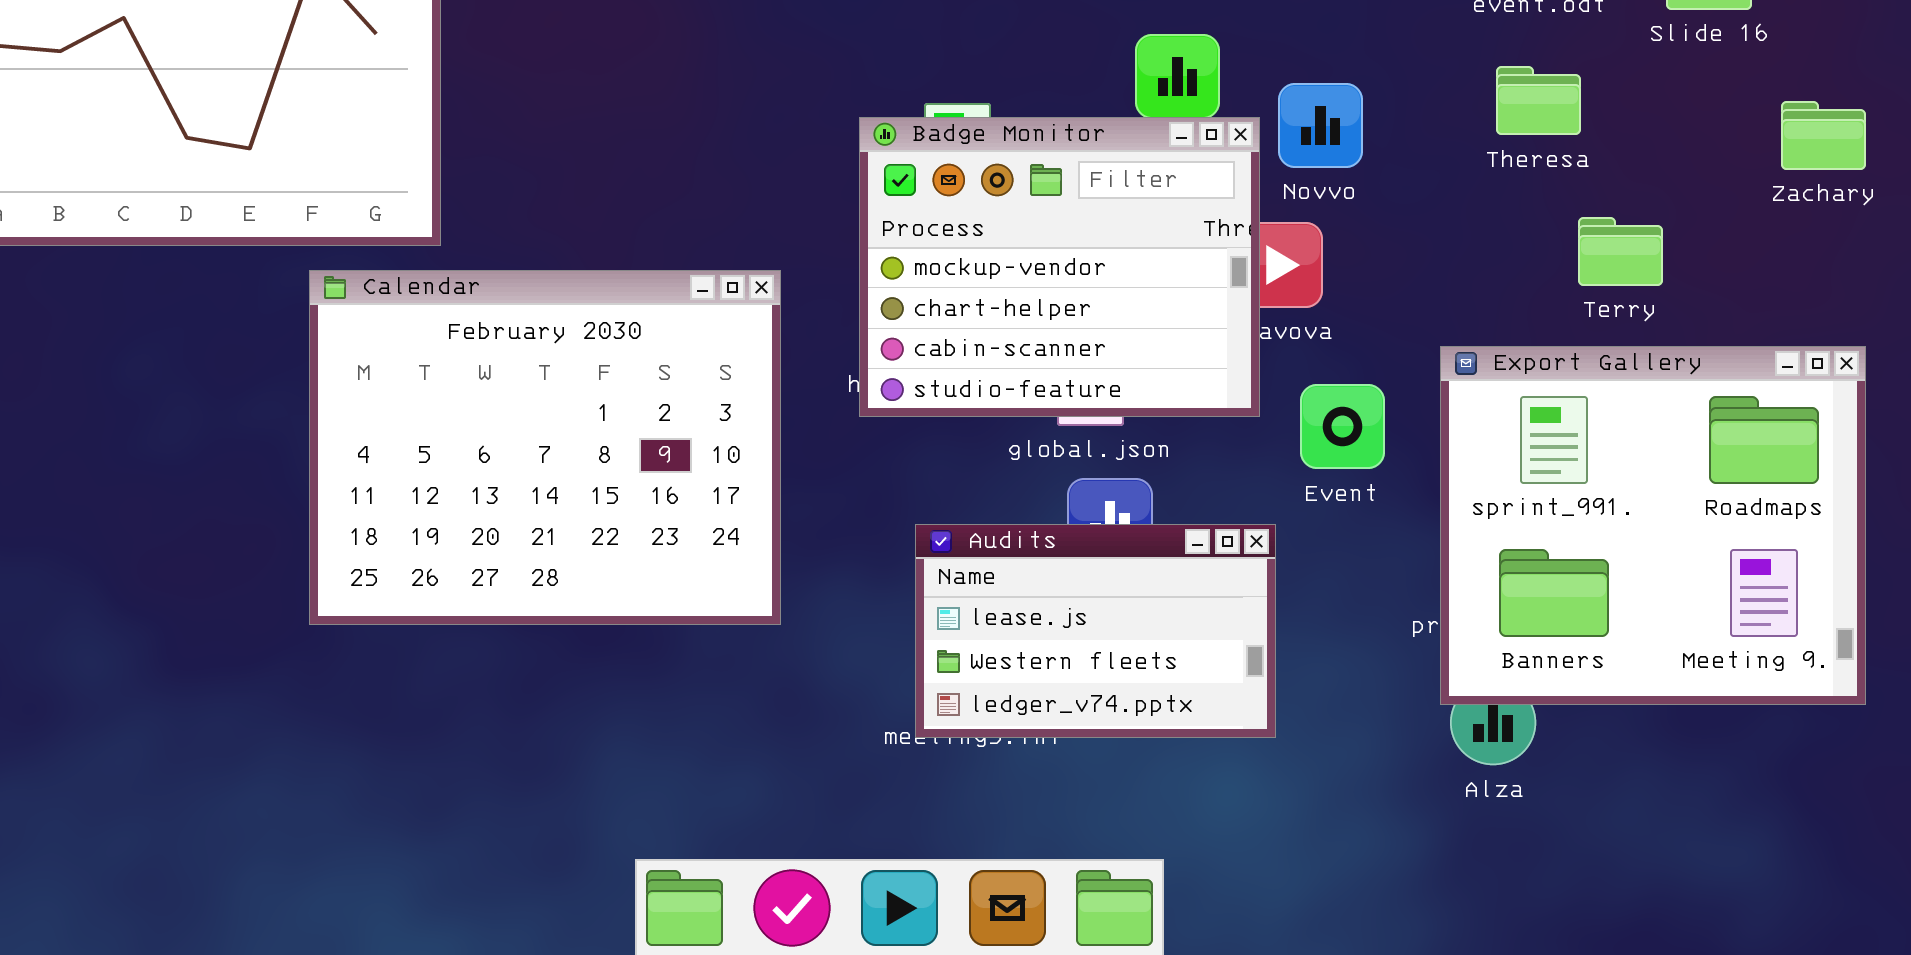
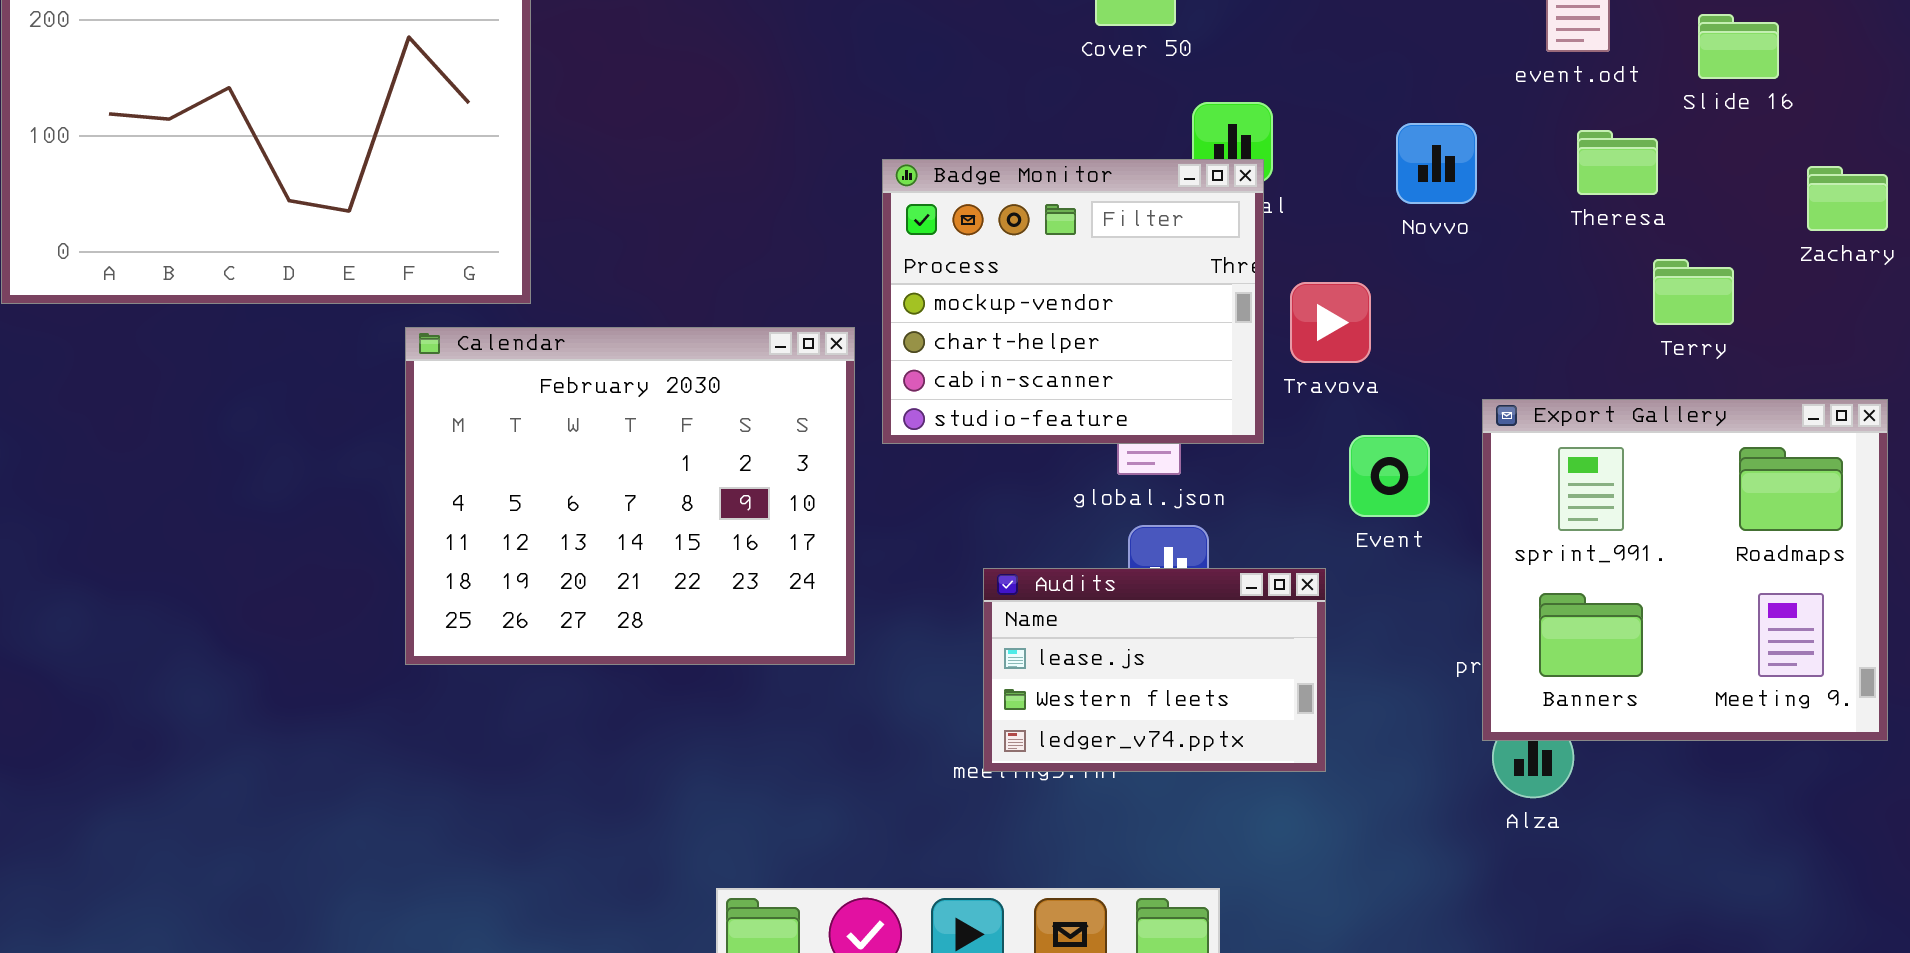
Theresa: [1496,66,1581,135] -> [1577,130,1658,195], moved
Novvo: [1278,83,1363,168] -> [1396,123,1477,204], moved
Badge Monitor: [859,117,1260,417] -> [882,159,1264,444], moved
Terry: [1578,217,1663,286] -> [1653,259,1734,325], moved

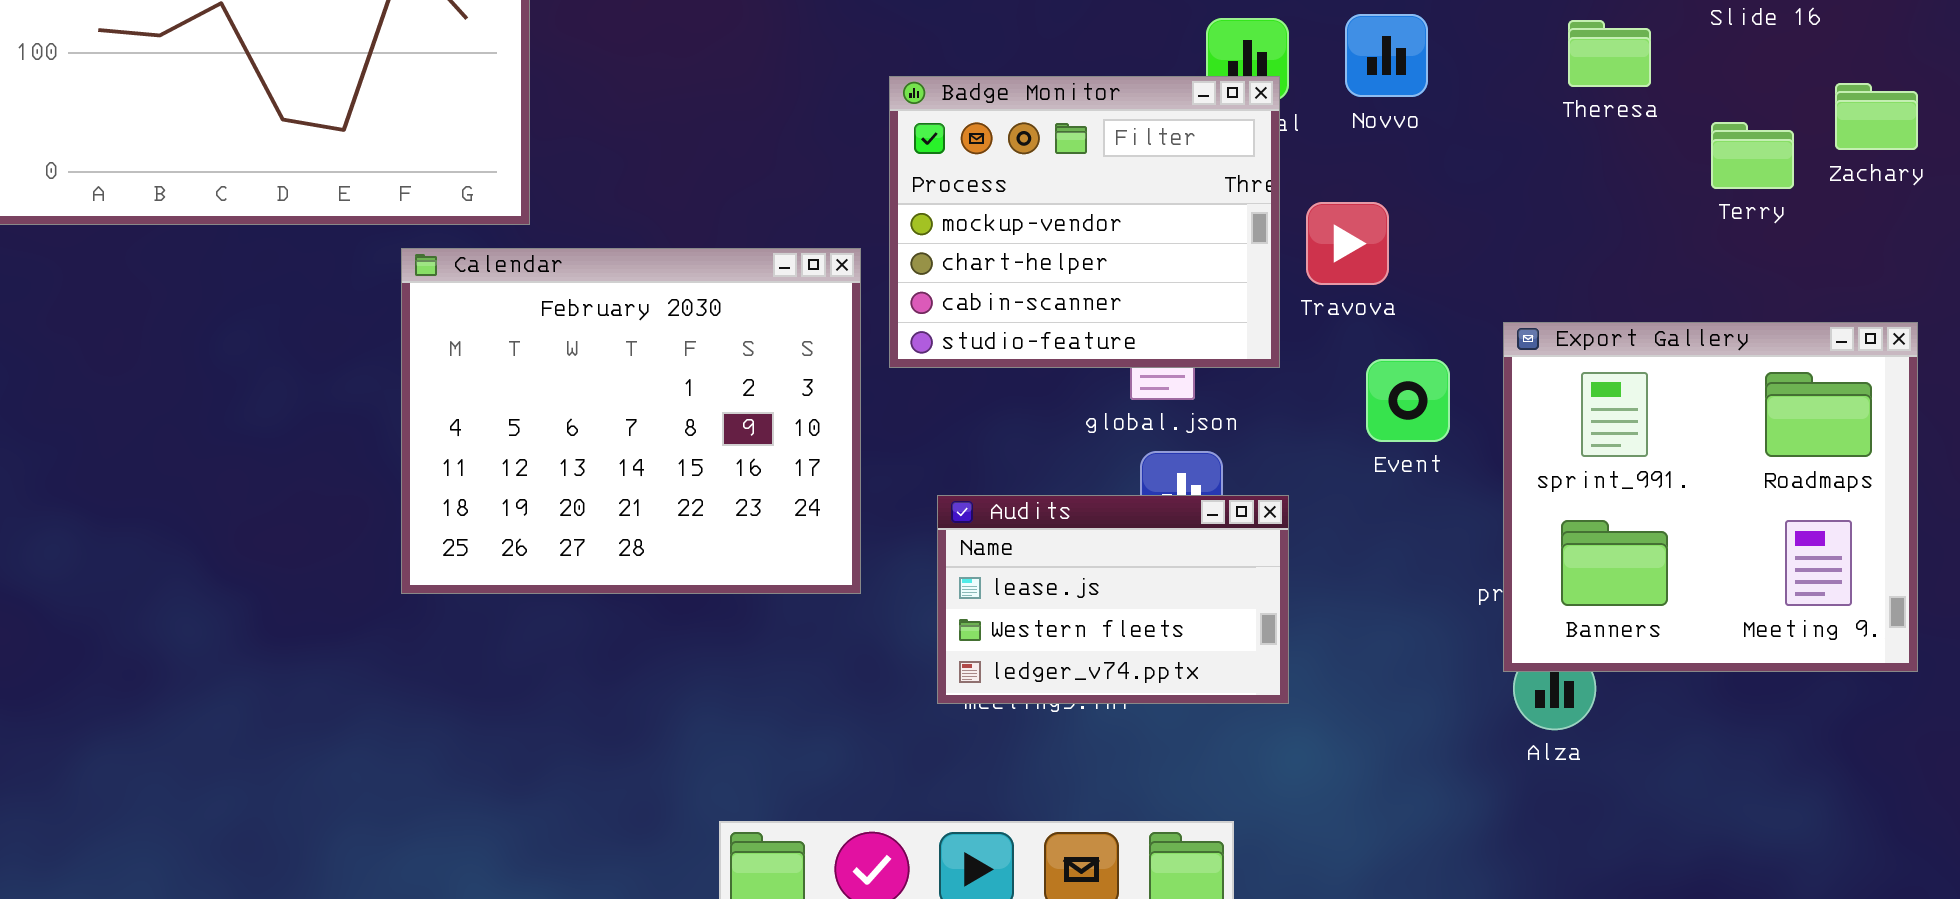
Novvo: [1396,123,1477,204] -> [1345,14,1428,97], moved
Theresa: [1577,130,1658,195] -> [1568,20,1651,87], moved
Terry: [1653,259,1734,325] -> [1711,122,1794,189], moved
Audits: [983,568,1326,772] -> [937,495,1289,704], moved

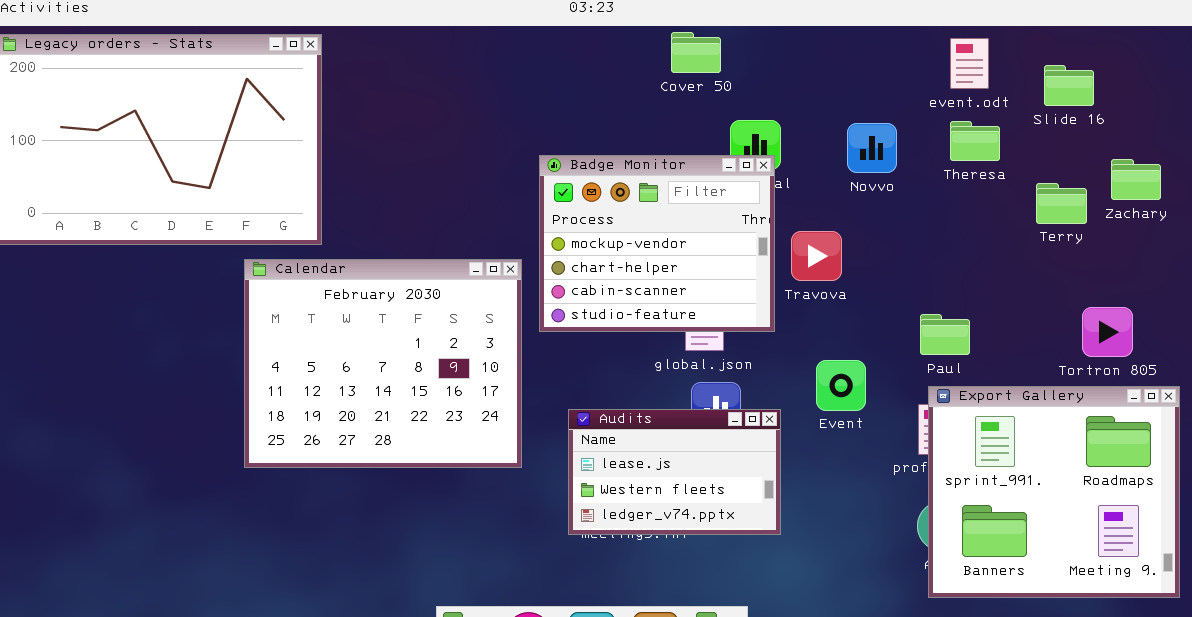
Novvo: [1345,14,1428,97] -> [847,123,897,173], moved
Export Gallery: [1503,322,1918,672] -> [928,386,1180,598], moved
Event: [1366,359,1450,442] -> [816,360,866,411], moved

